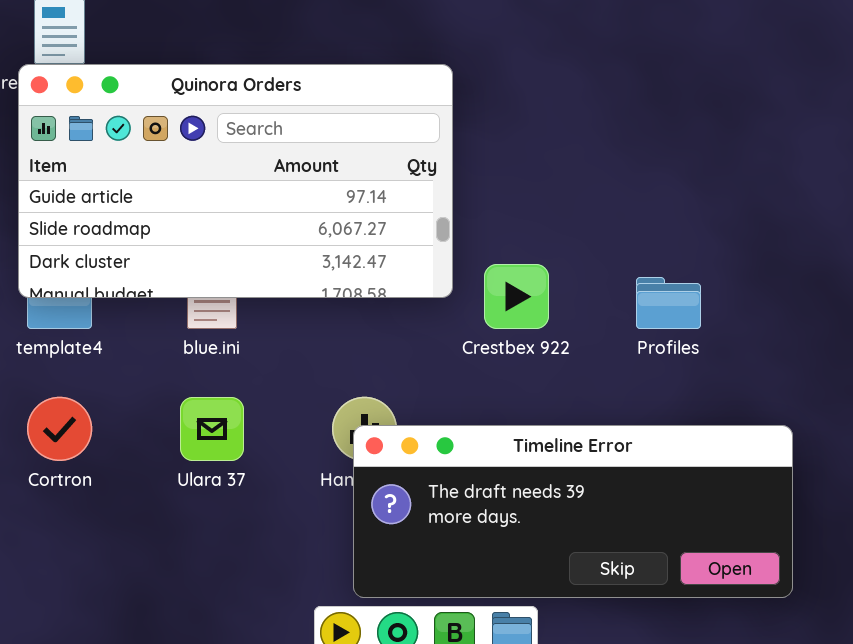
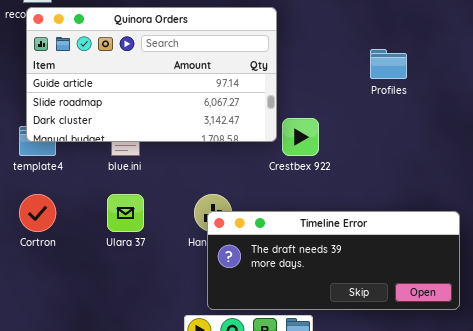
Quinora Orders: [18,64,453,298] -> [26,7,277,142], moved
Profiles: [636,277,701,329] -> [370,49,407,79], moved

